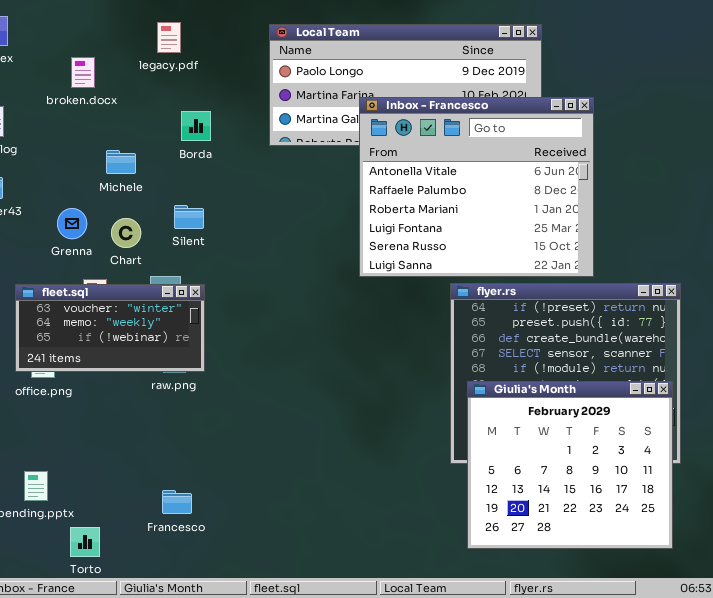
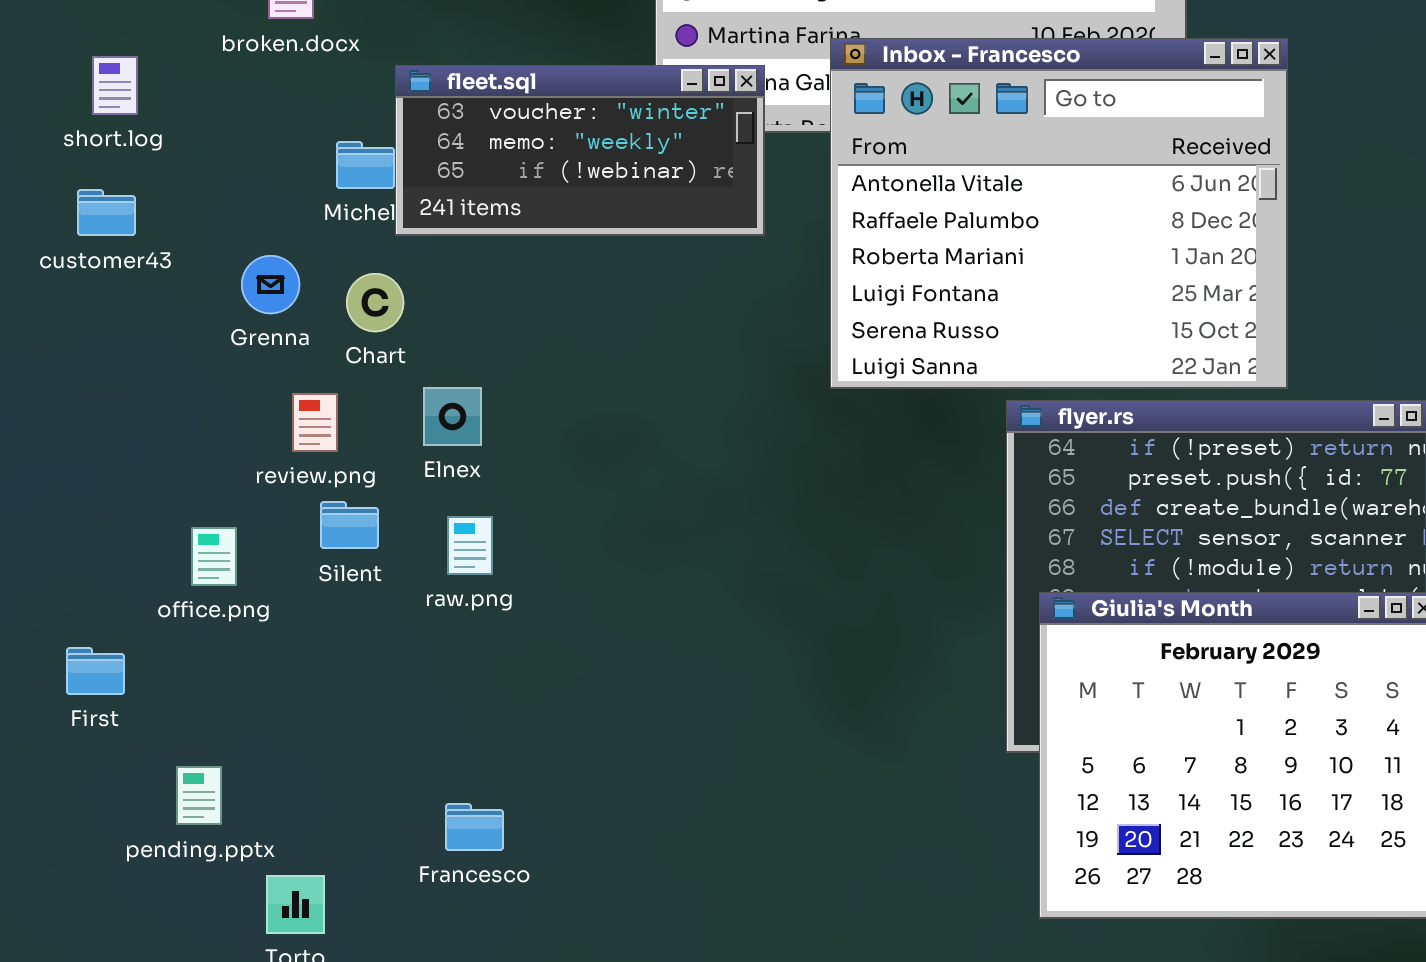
Silent: [174,205,204,229] -> [320,501,379,549], moved
fleet.sql: [15,284,205,372] -> [395,65,765,236], moved

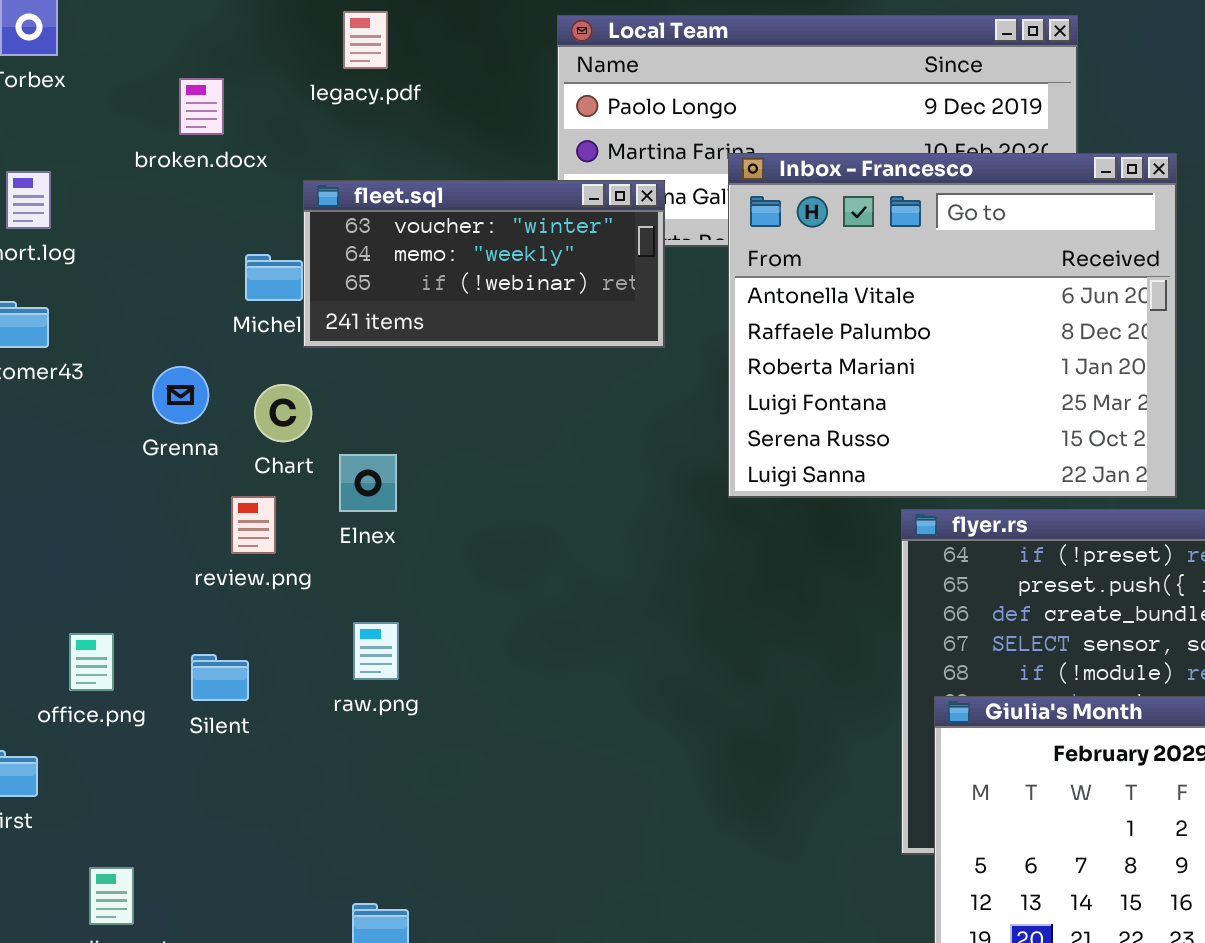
Elnex: [423,387,482,446] -> [339,454,397,512], moved
review.png: [292,393,338,452] -> [231,496,276,554], moved
Silent: [320,501,379,549] -> [191,654,249,701], moved
office.png: [191,527,237,586] -> [69,633,114,691], moved

